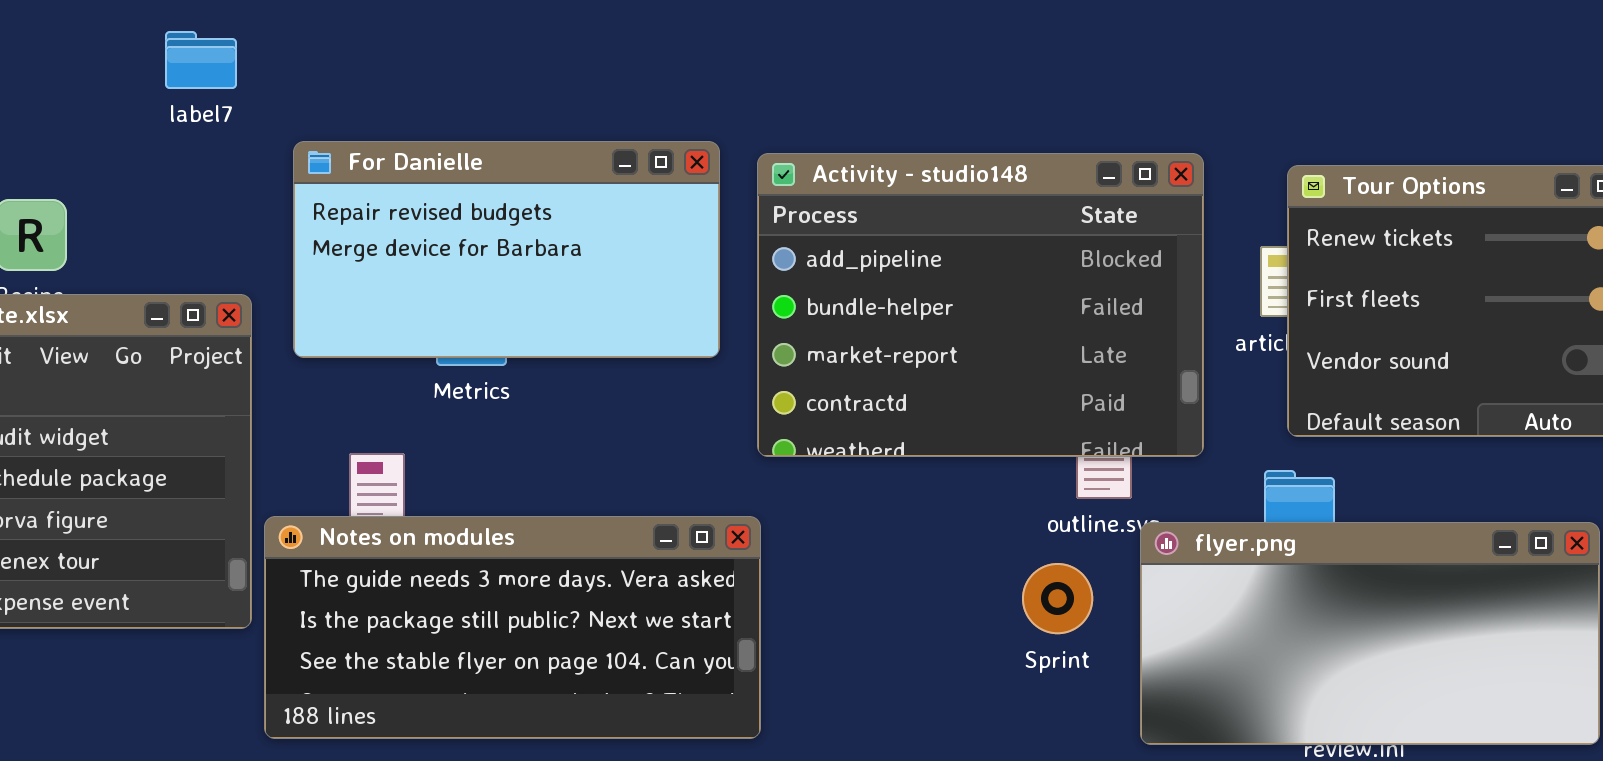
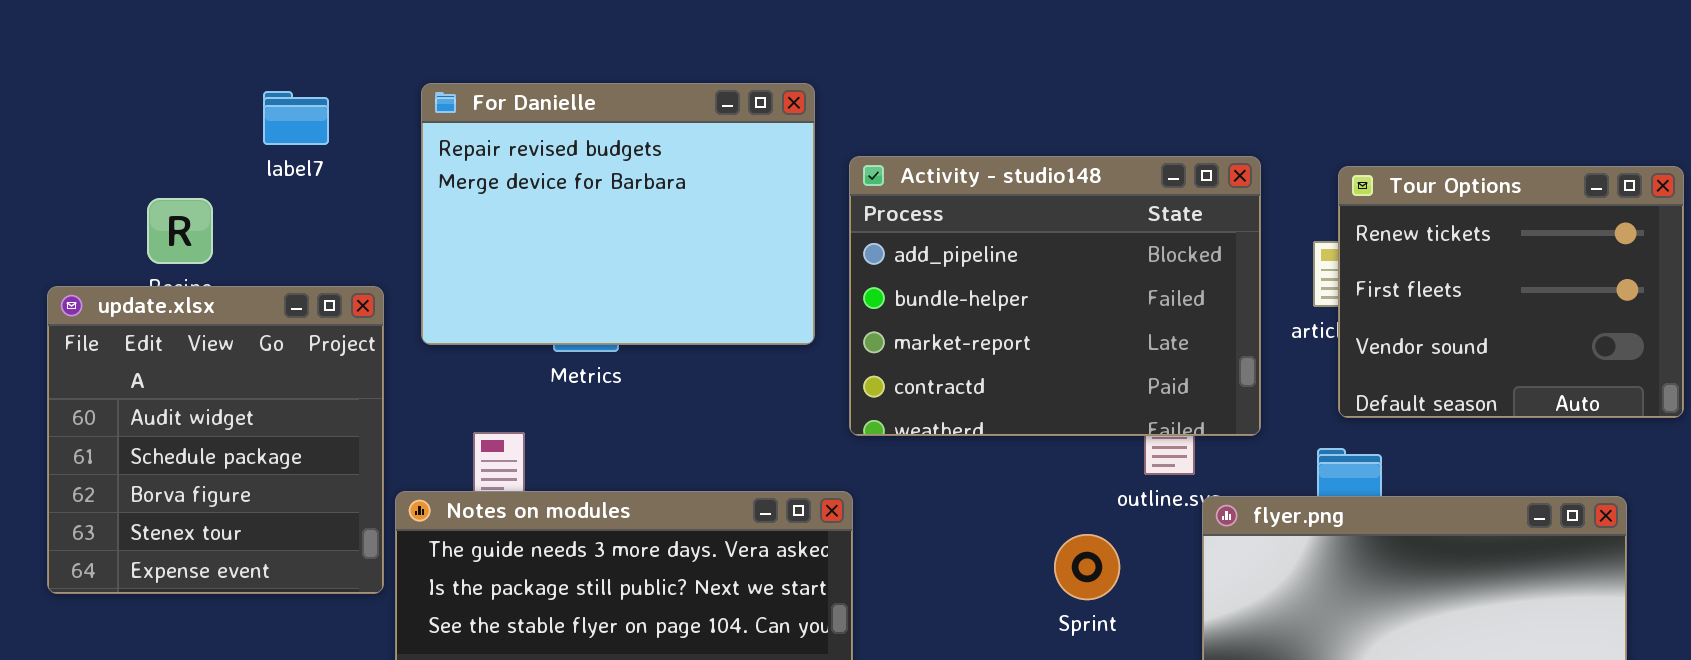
label7: [165,31,237,89] -> [263,91,329,145], moved
For Danielle: [293,141,720,358] -> [421,83,815,345], resized
Sprint: [1022,563,1093,634] -> [1054,534,1120,600], moved

